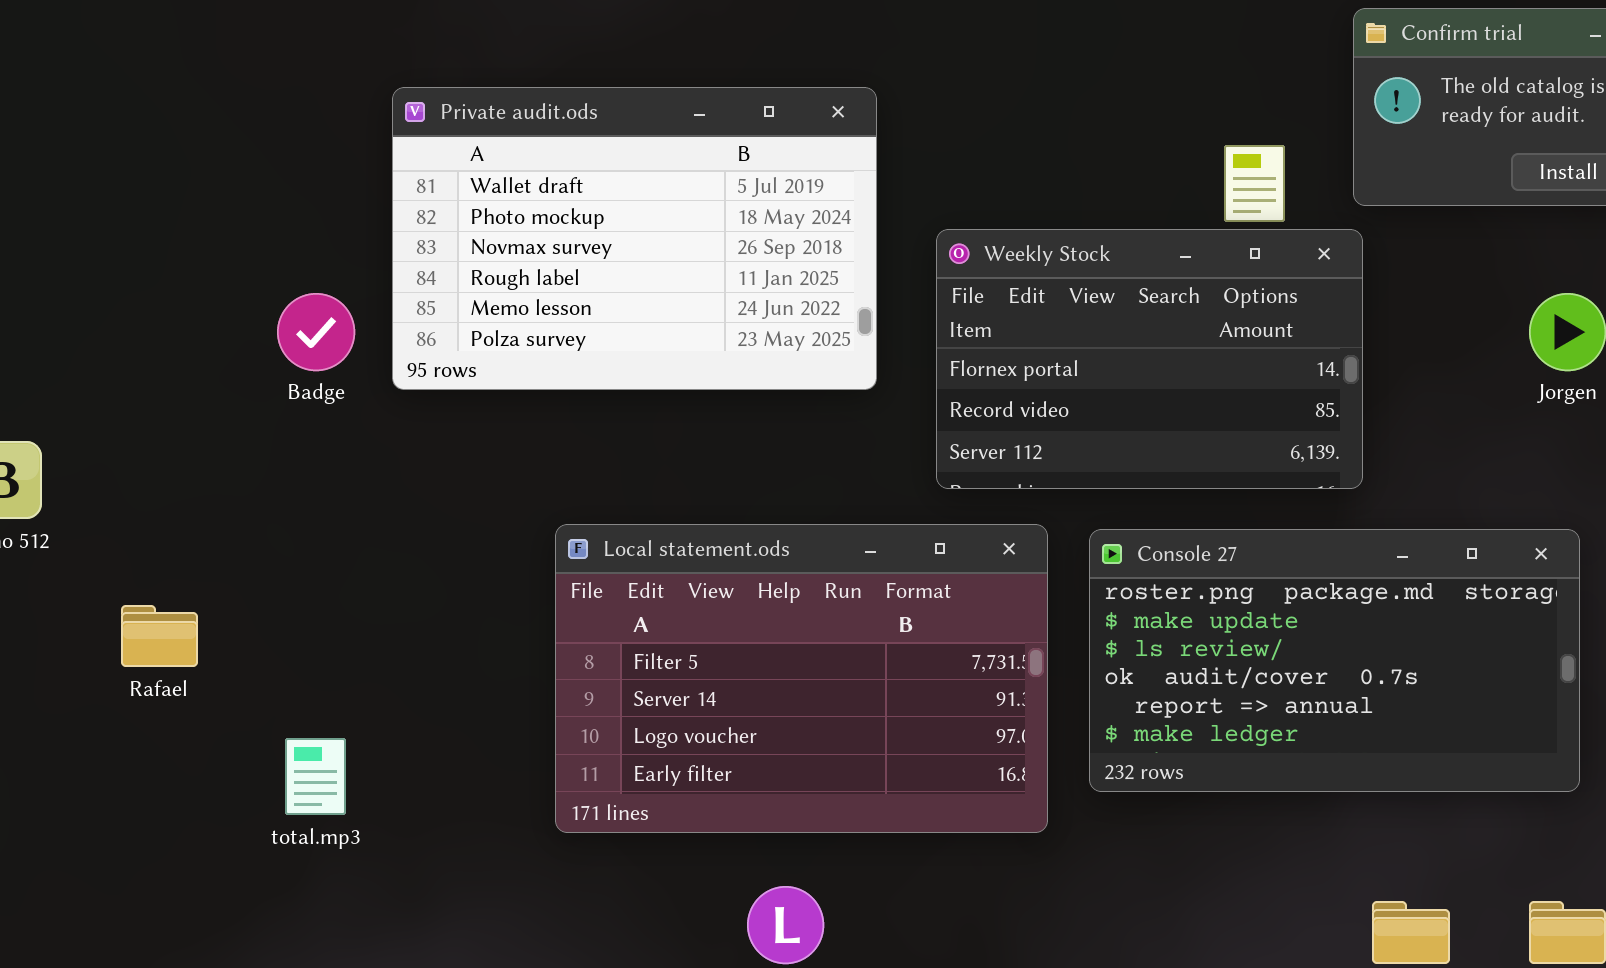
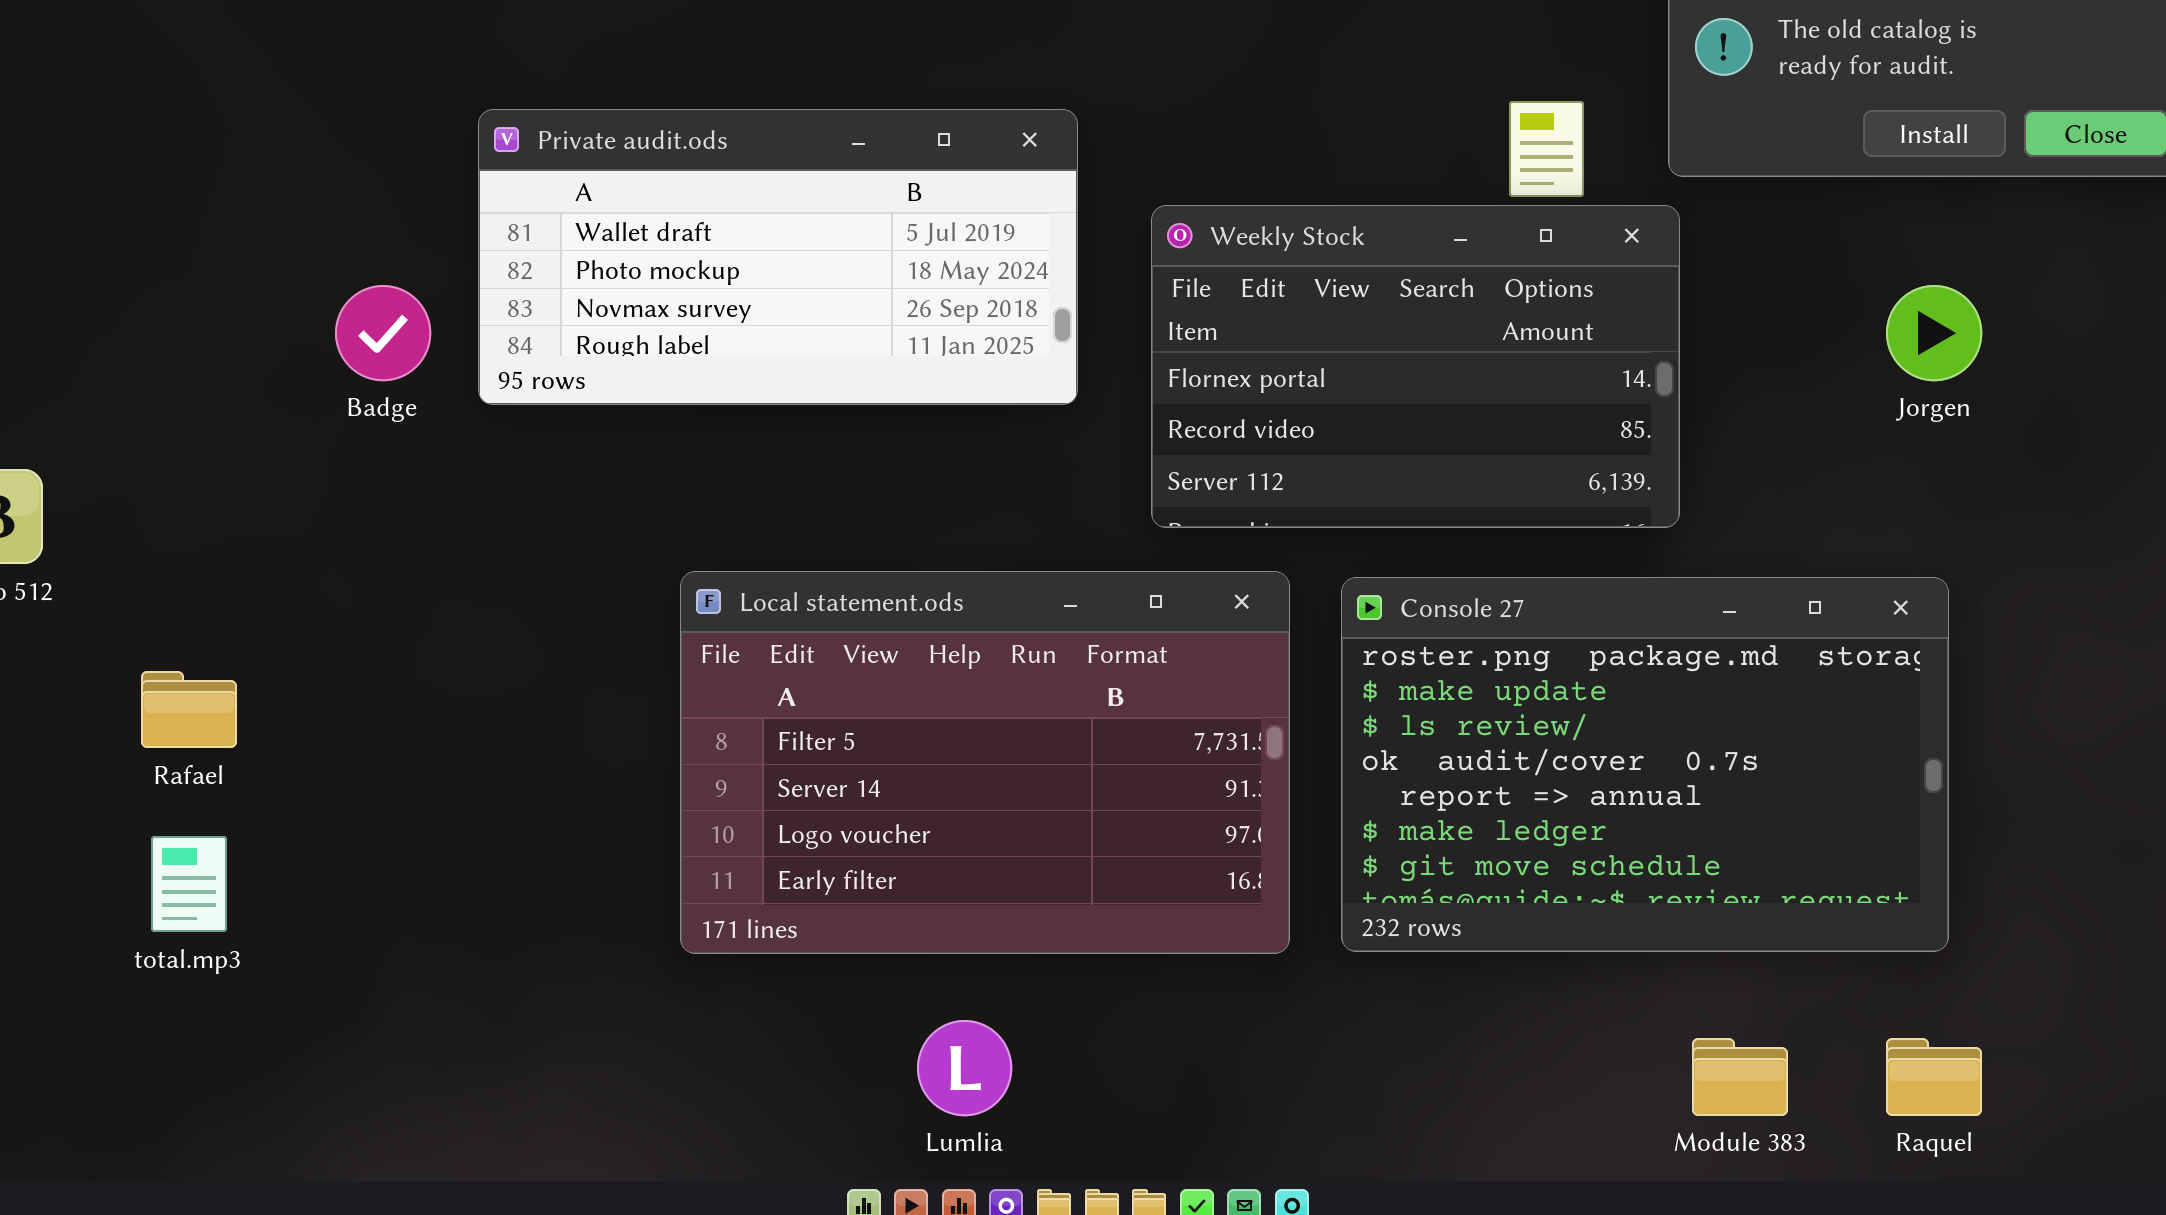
Private audit.ods: [392,87,877,390] -> [478,109,1078,405], resized
Console 27: [1089,529,1580,792] -> [1341,577,1949,952], resized
total.mp3: [285,738,346,815] -> [151,836,227,932], moved

